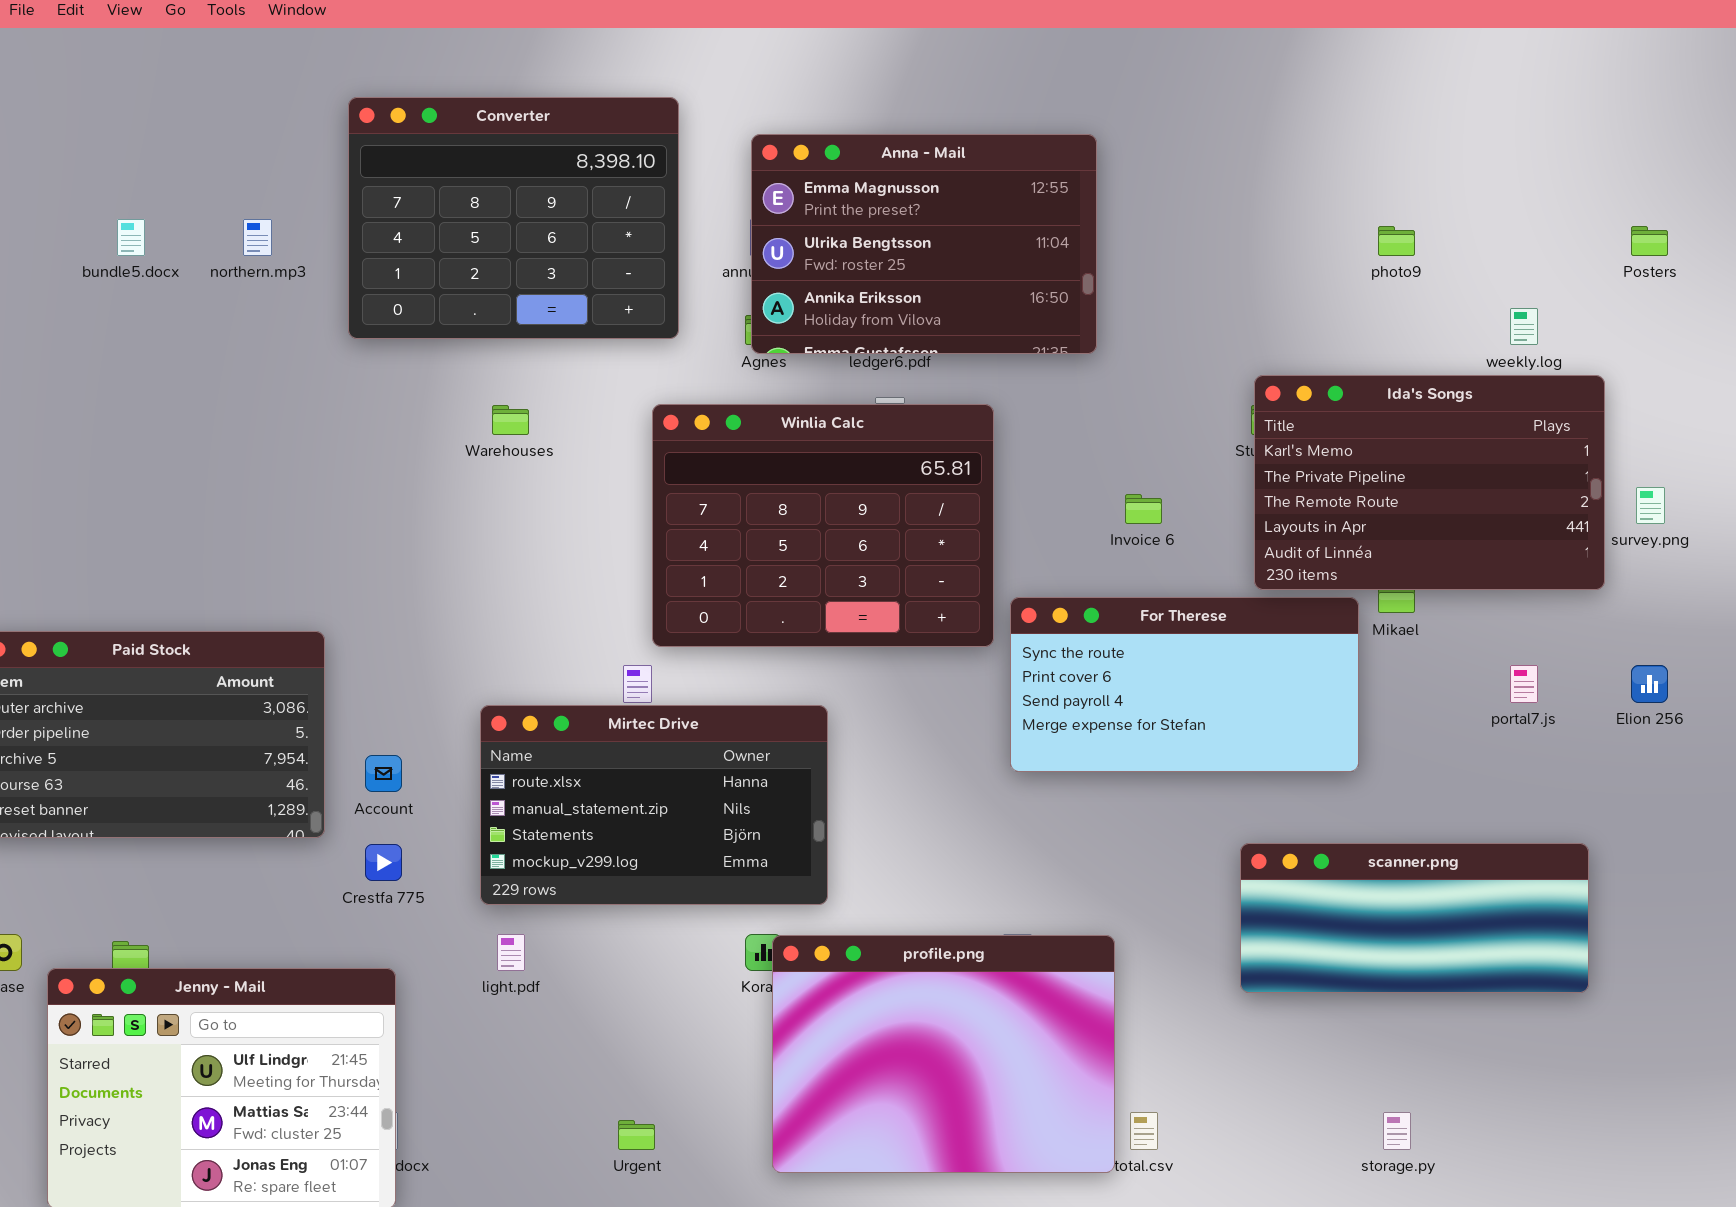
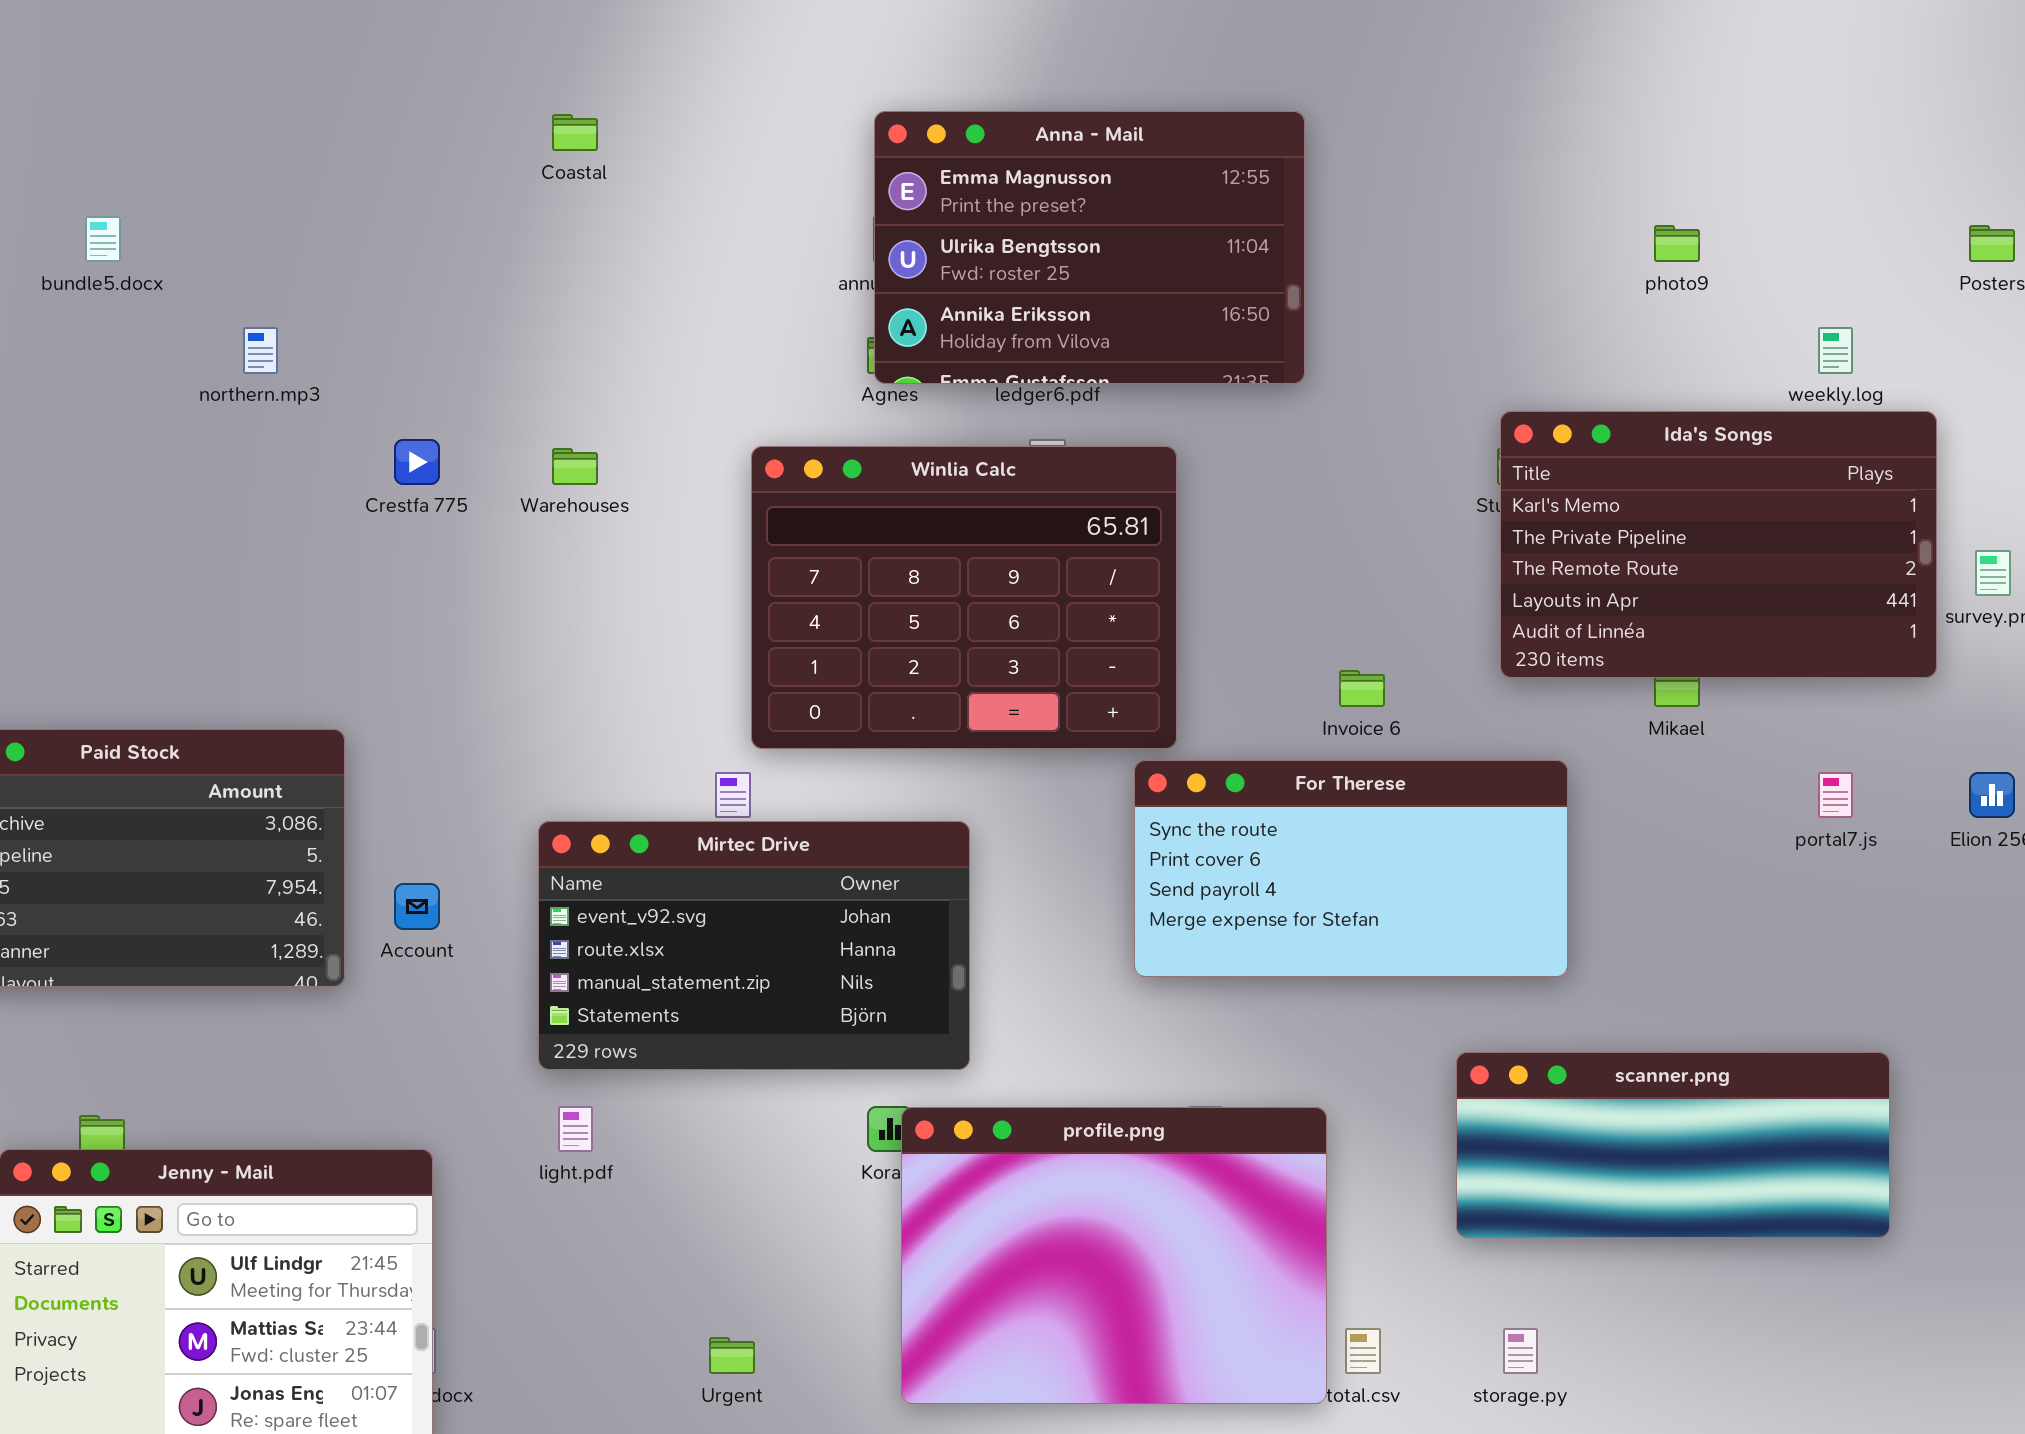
Converter: [348,97,679,339] -> none, closed
northern.mp3: [243,219,272,256] -> [243,327,278,374], moved
Invoice 6: [1125,494,1162,524] -> [1339,670,1385,707], moved
For Therese: [1010,597,1359,772] -> [1134,760,1568,977], moved
Mirtec Drive: [480,705,828,905] -> [538,821,970,1070], scrolled up 1 row
scanner.png: [1240,843,1589,993] -> [1456,1052,1890,1238], moved
Crestfa 775: [365,844,402,881] -> [394,439,440,485], moved
storage.py: [1383,1112,1411,1150] -> [1503,1328,1538,1374], moved

